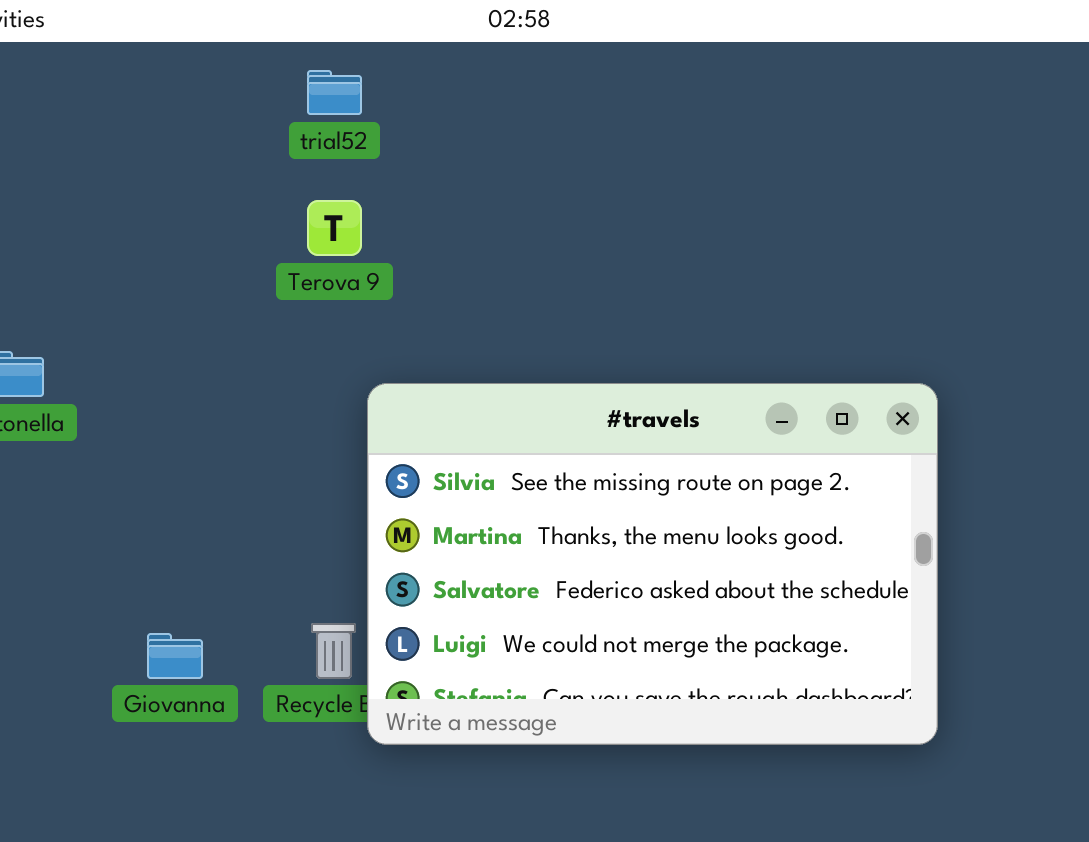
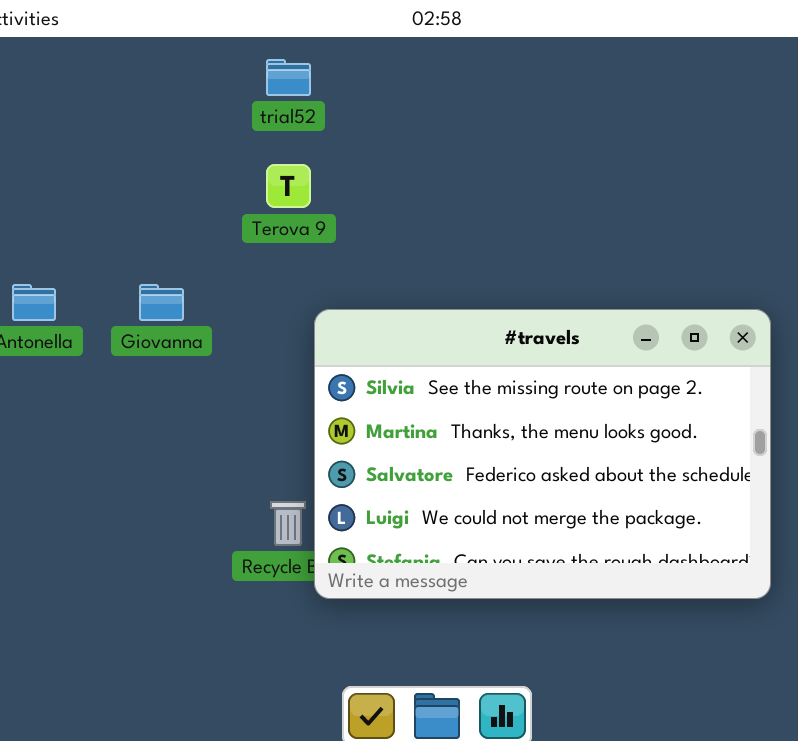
Giovanna: [147,633,203,679] -> [139,284,184,321], moved

